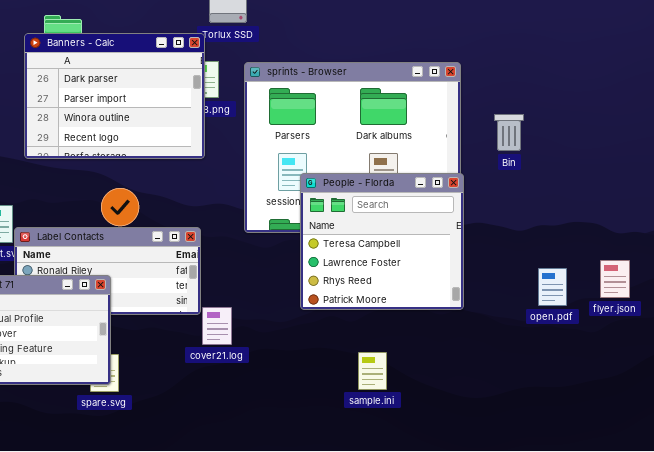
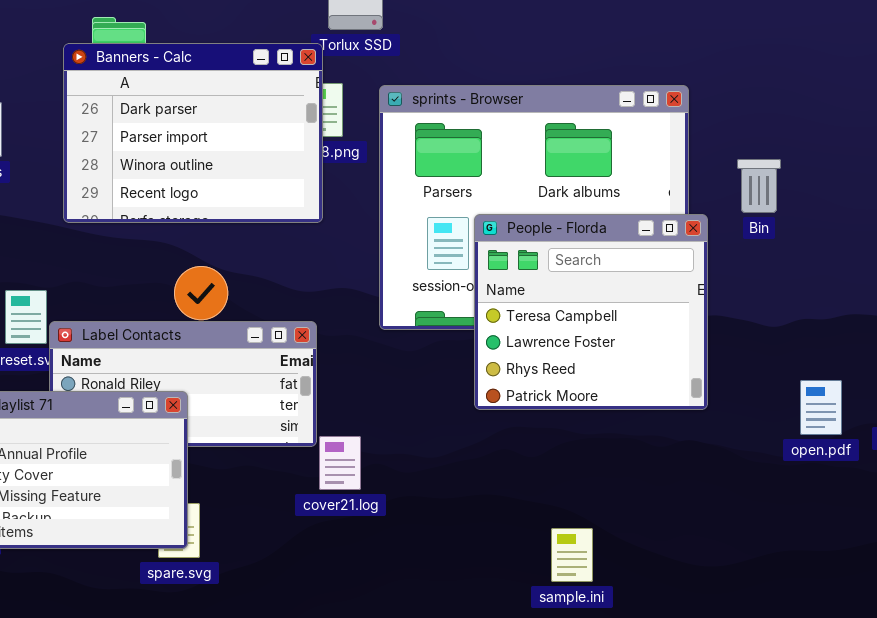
People - Florda: [300,173,464,310] -> [474,214,708,410], moved
sample.ini: [358,352,387,390] -> [551,528,593,582], moved

